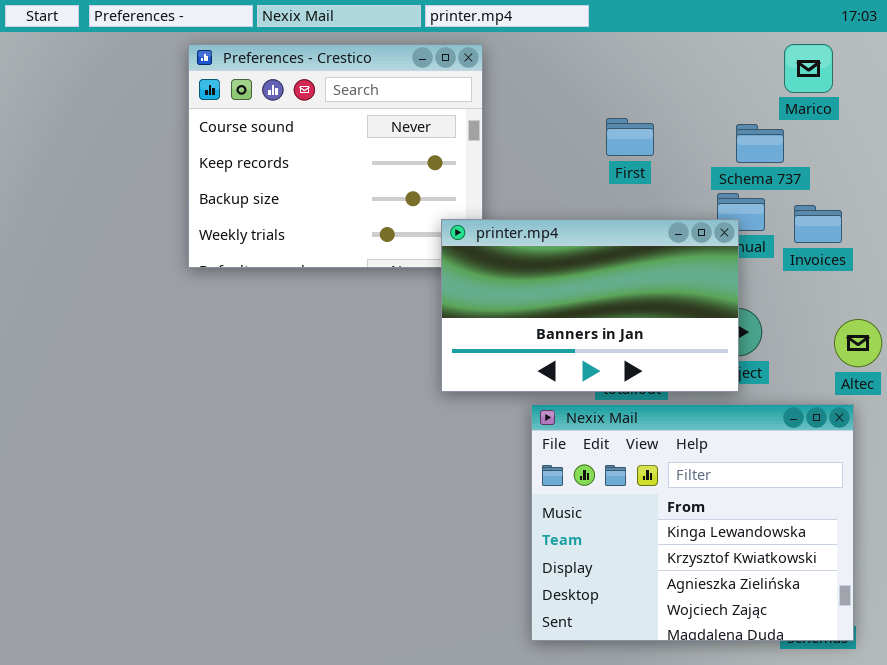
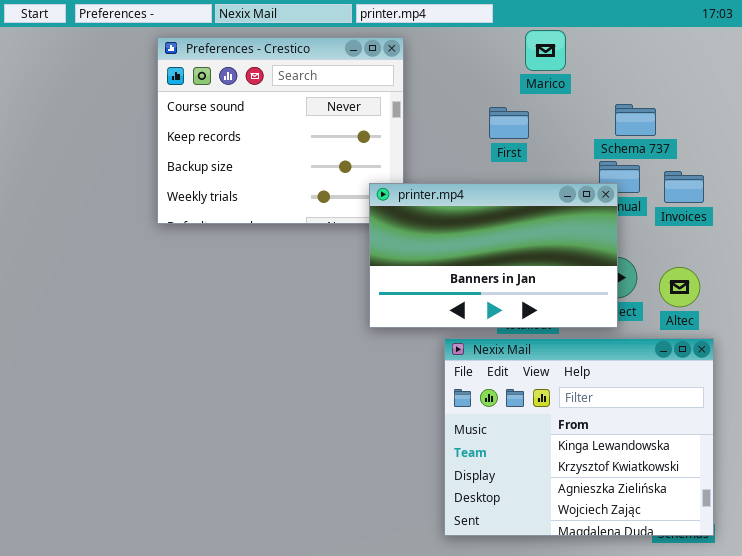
Marico: [784,44,833,93] -> [525,30,566,71], moved
First: [606,118,654,156] -> [489,107,529,139], moved
Altec: [834,319,882,367] -> [659,267,700,307], moved

